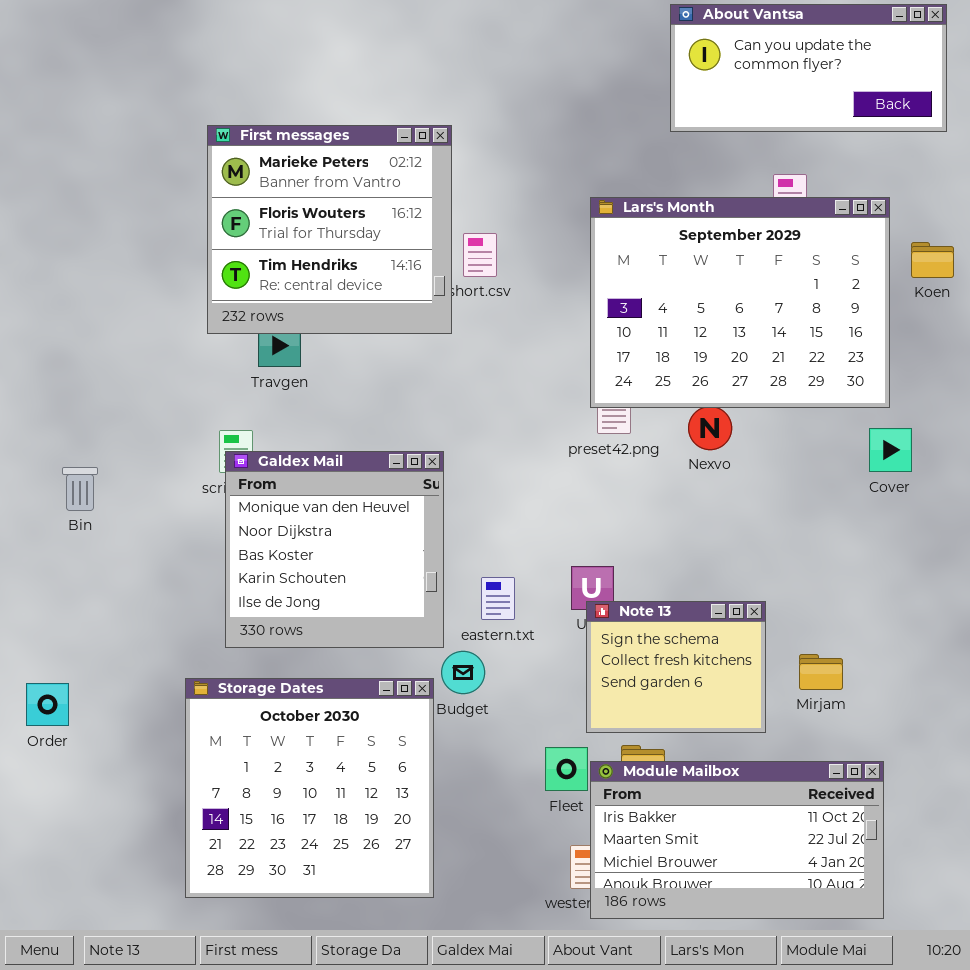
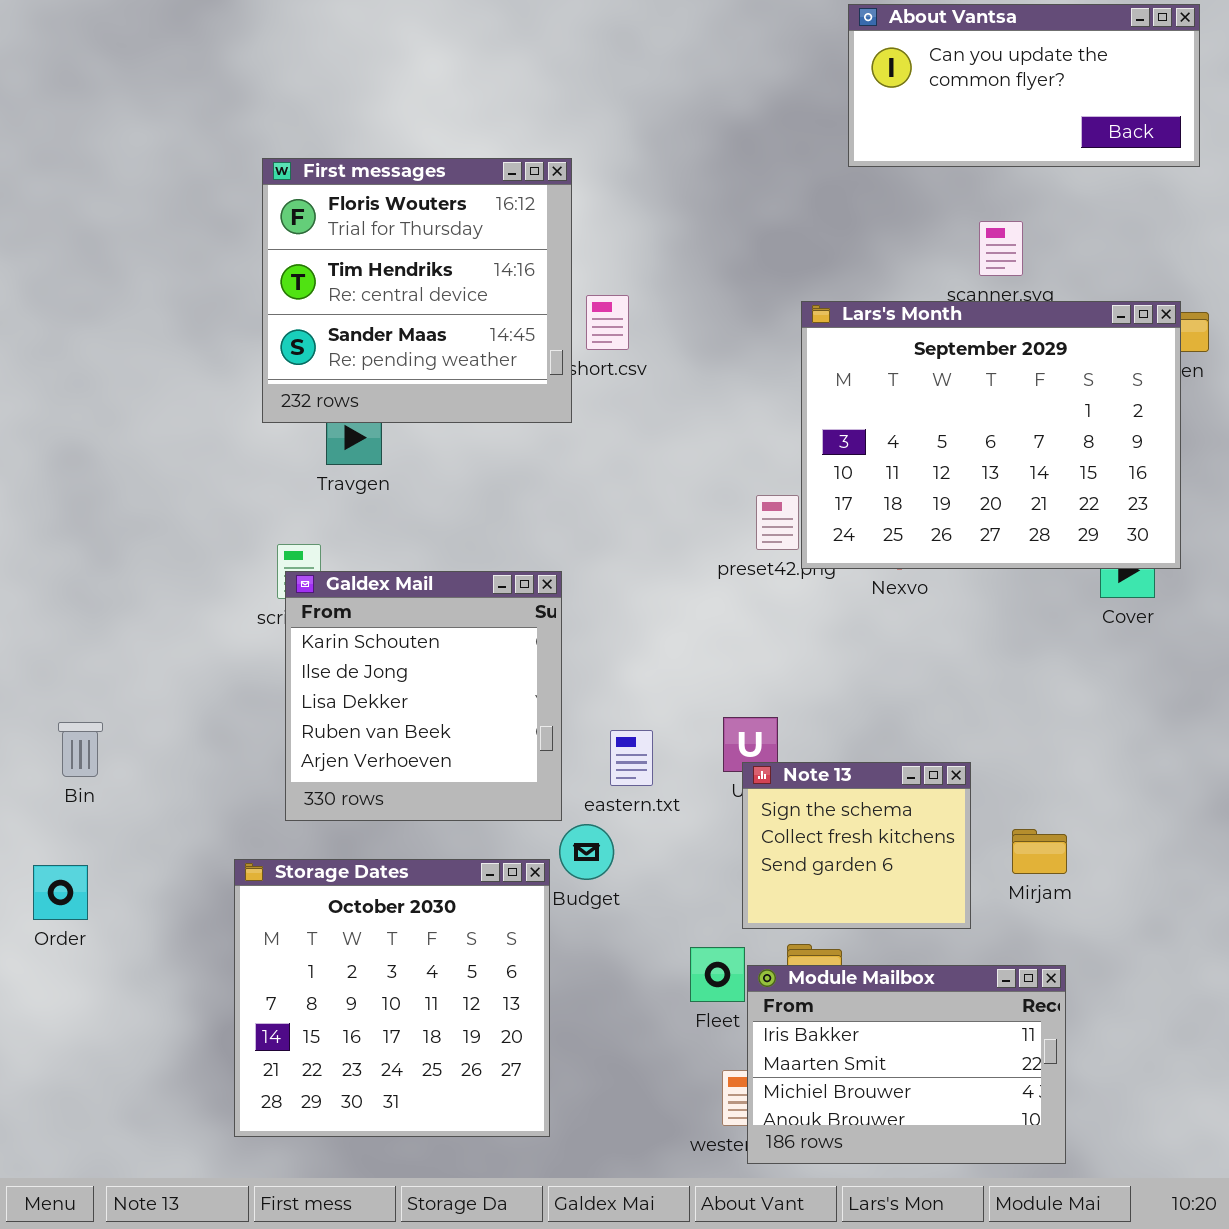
First messages: [207,125,452,334] -> [262,158,572,423], scrolled down 1 row
Lars's Month: [590,197,890,408] -> [801,301,1181,569], moved
Galdex Mail: [225,451,444,648] -> [285,571,562,821], scrolled down 3 rows
Bin: [62,467,98,511] -> [58,722,103,777], moved
Module Mailbox: [590,761,884,919] -> [747,965,1066,1164], resized

